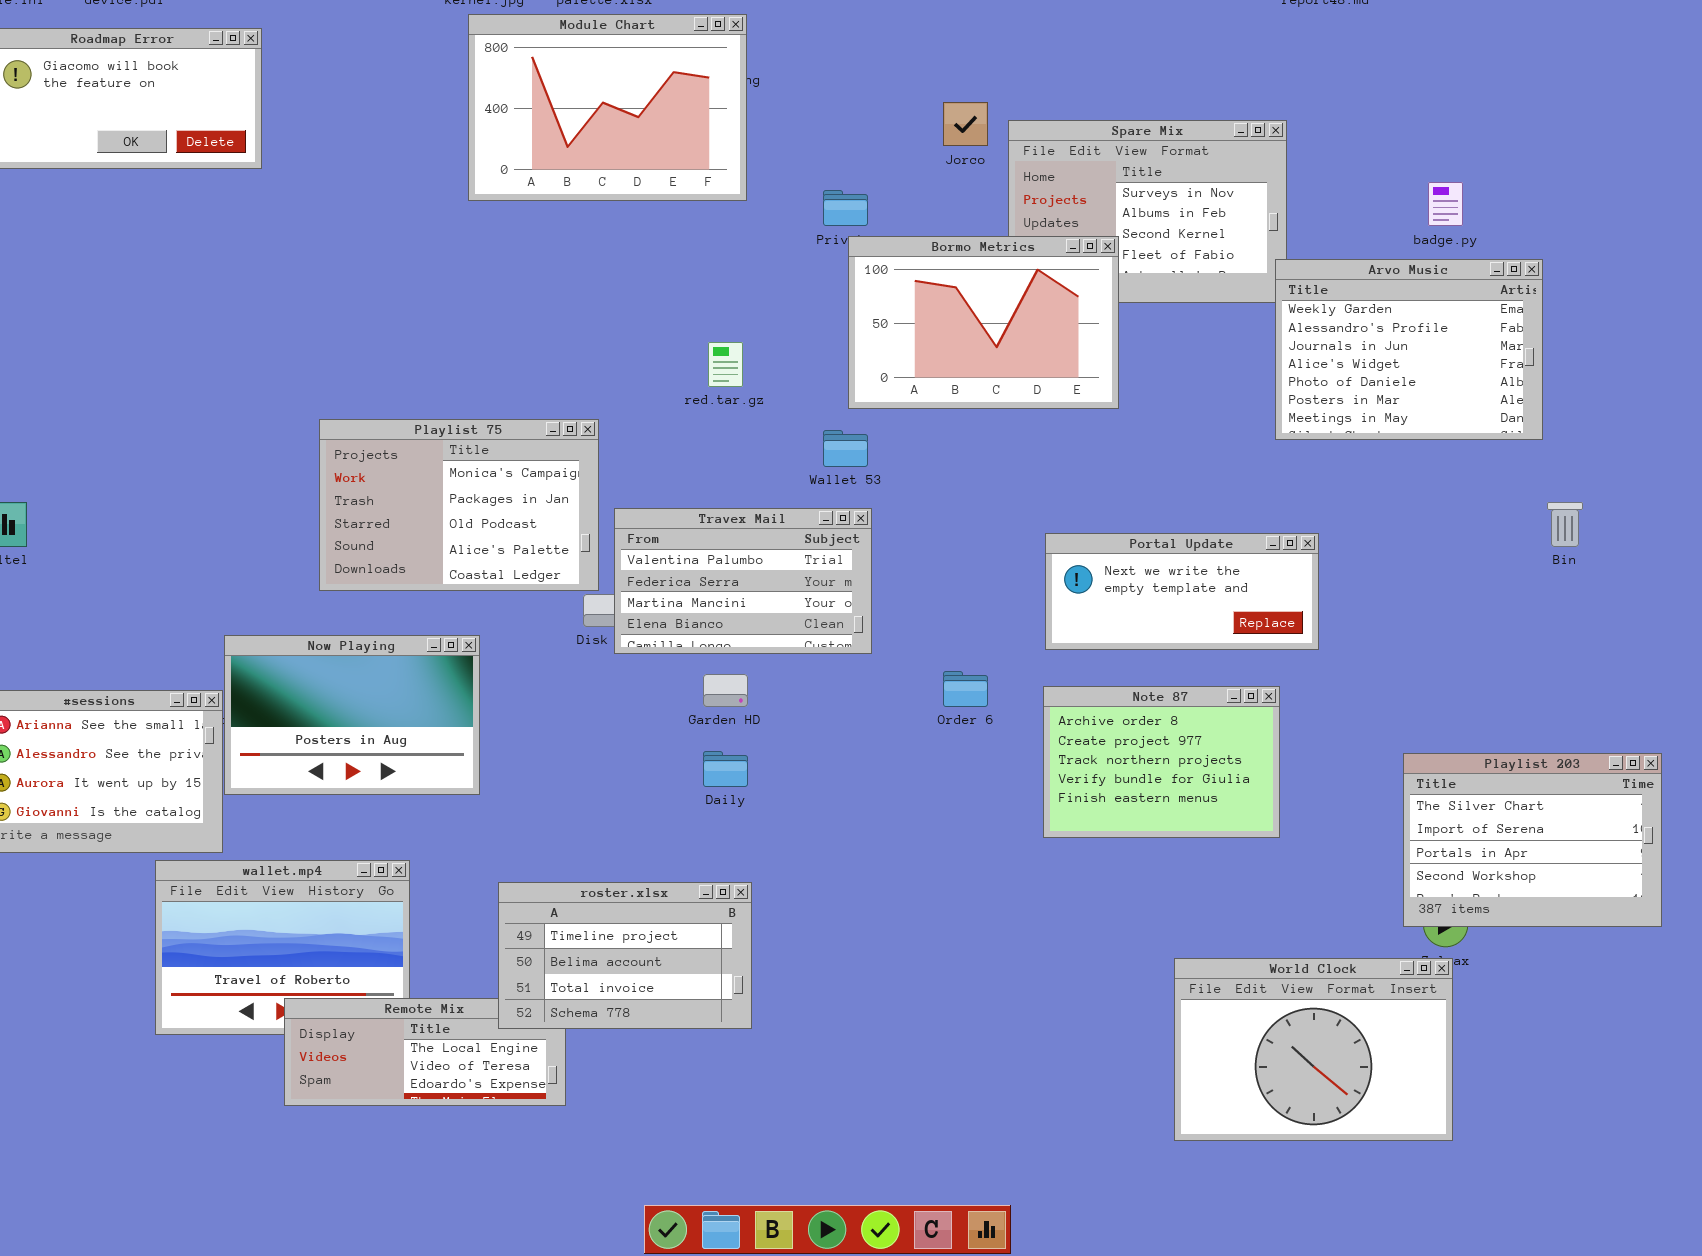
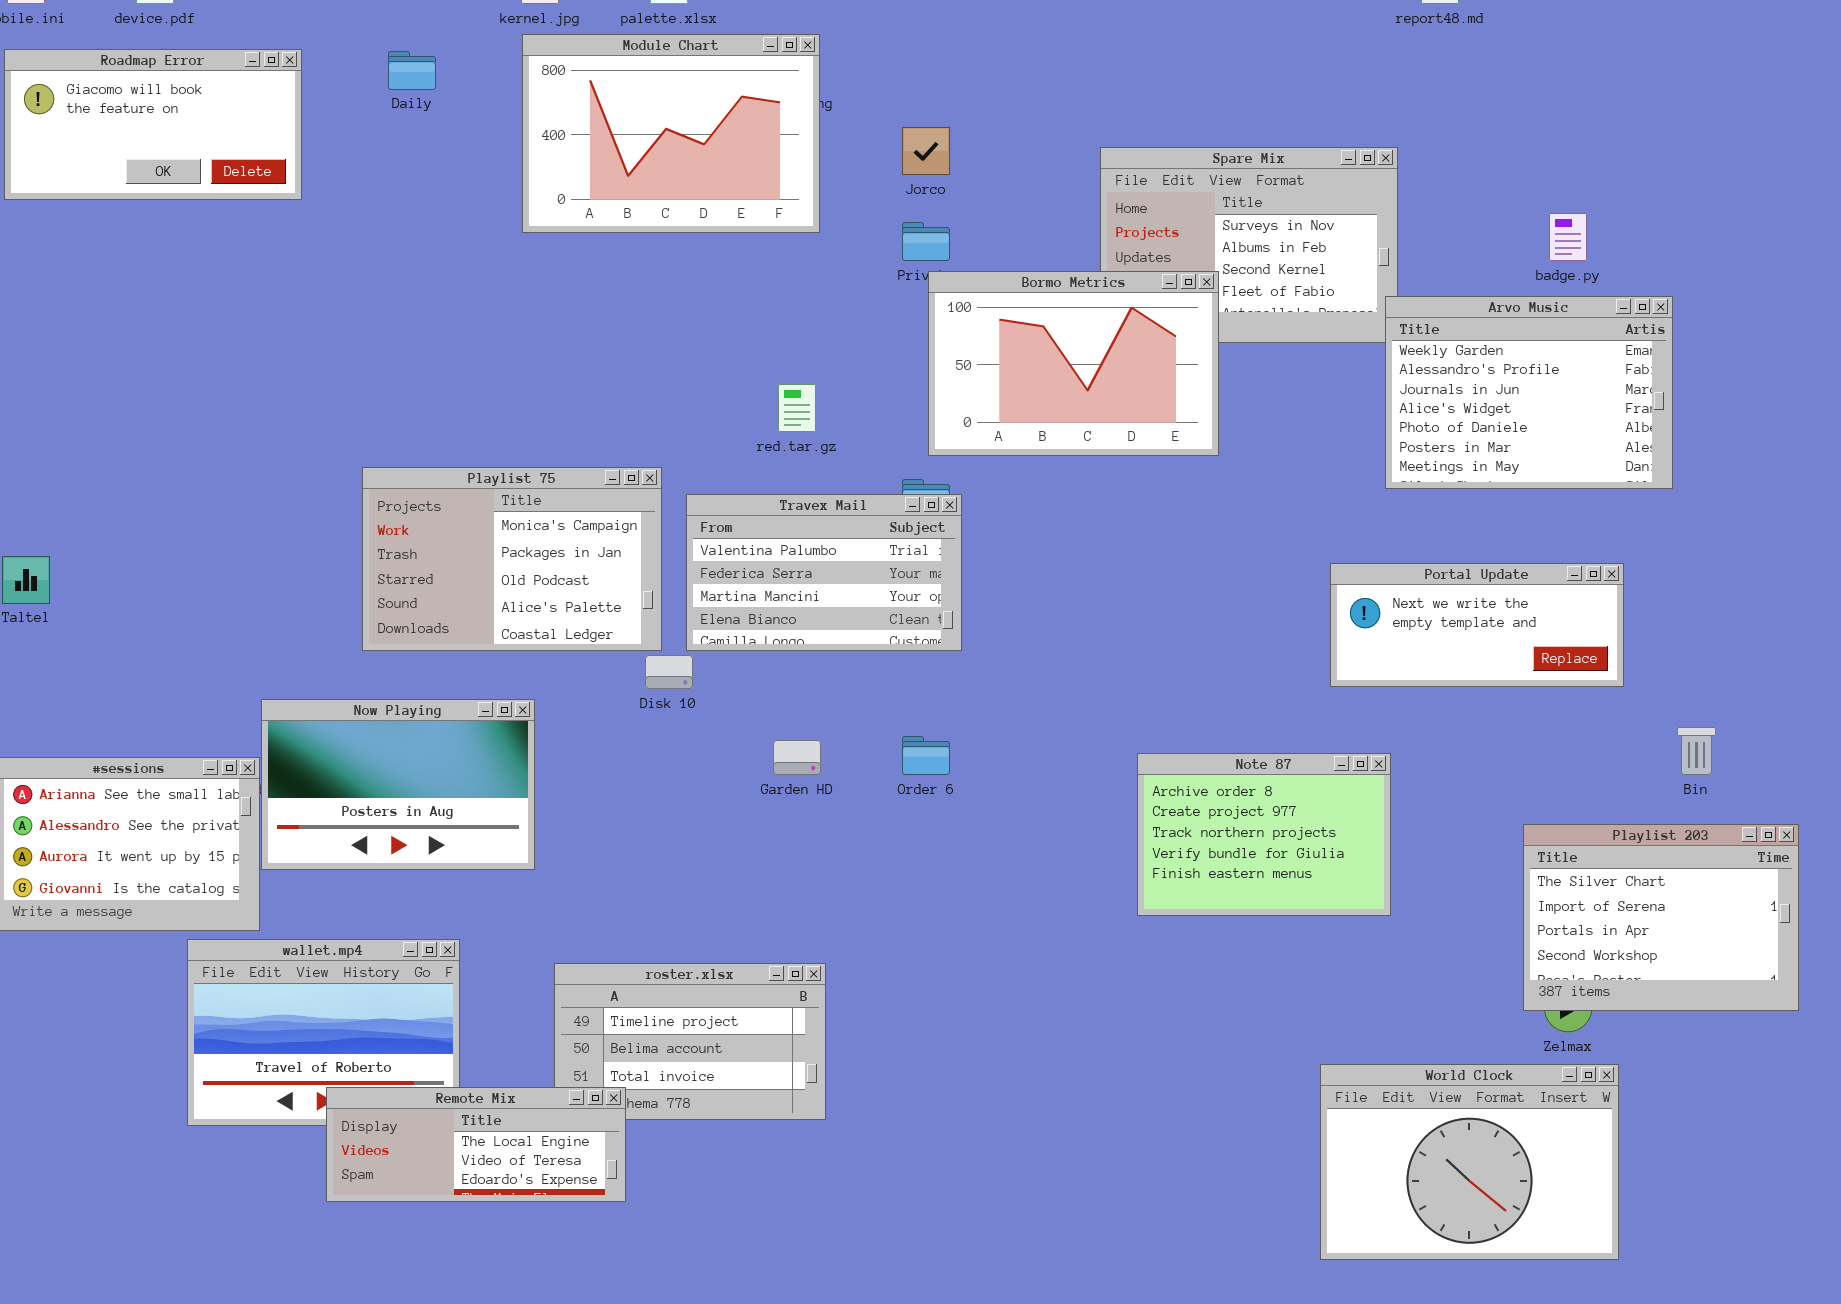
Jorco: [943,102,988,146] -> [902,127,950,175], moved
Bin: [1547,502,1583,547] -> [1677,727,1716,775], moved
Travex Mail: [614,508,872,654] -> [686,494,962,651], moved
Portal Update: [1045,533,1319,650] -> [1330,563,1624,687], moved
Order 6: [943,671,988,707] -> [902,736,950,775], moved
Daily: [703,751,748,787] -> [388,51,436,90], moved
World Clock: [1174,958,1453,1141] -> [1320,1064,1619,1260], moved
Remote Mix: [284,998,566,1106] -> [326,1087,626,1202], raised

